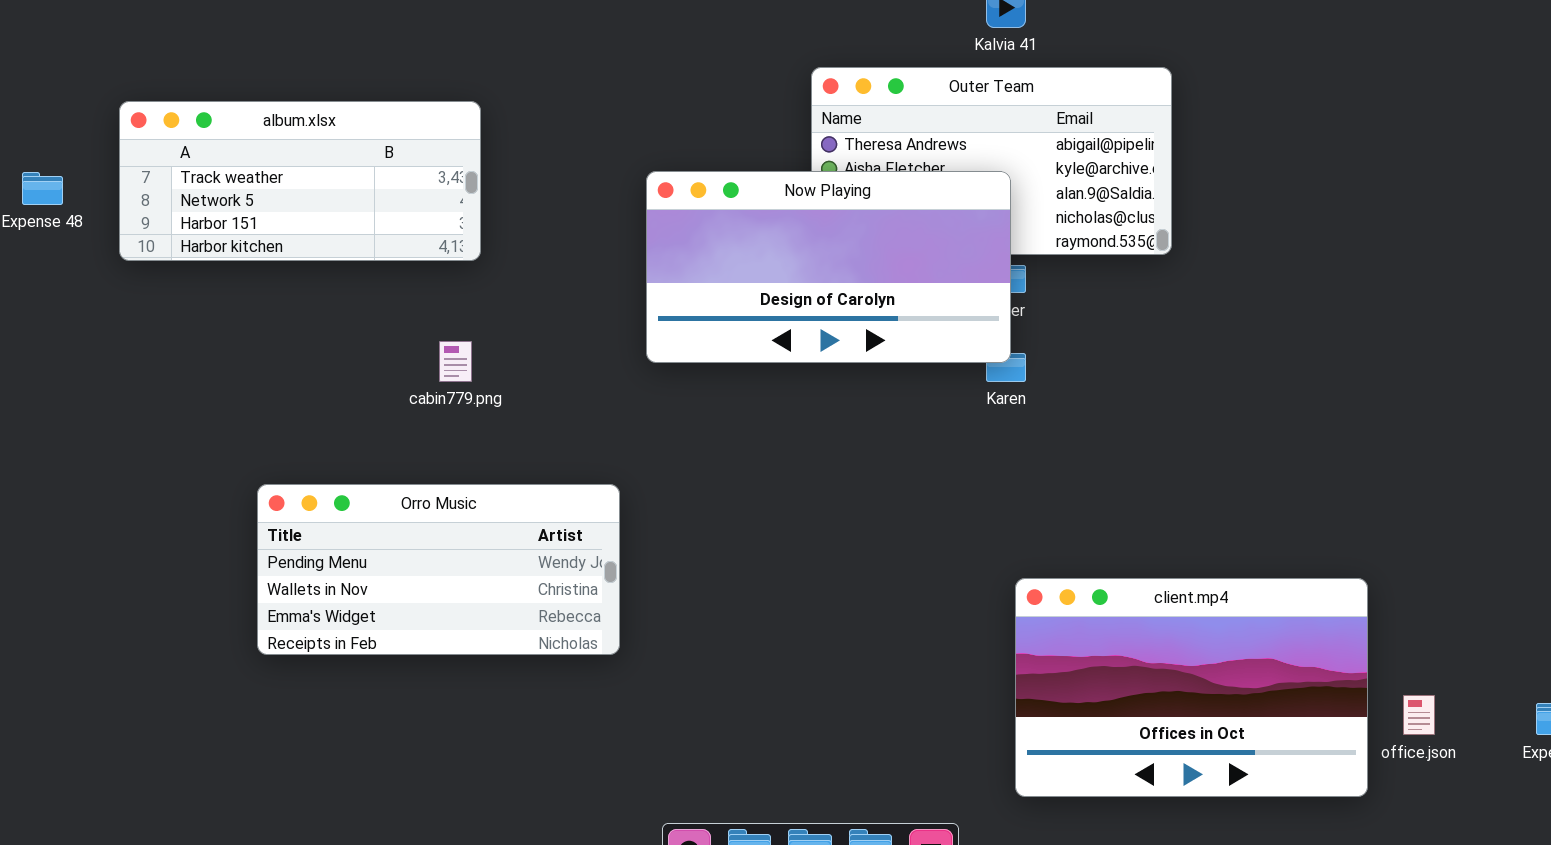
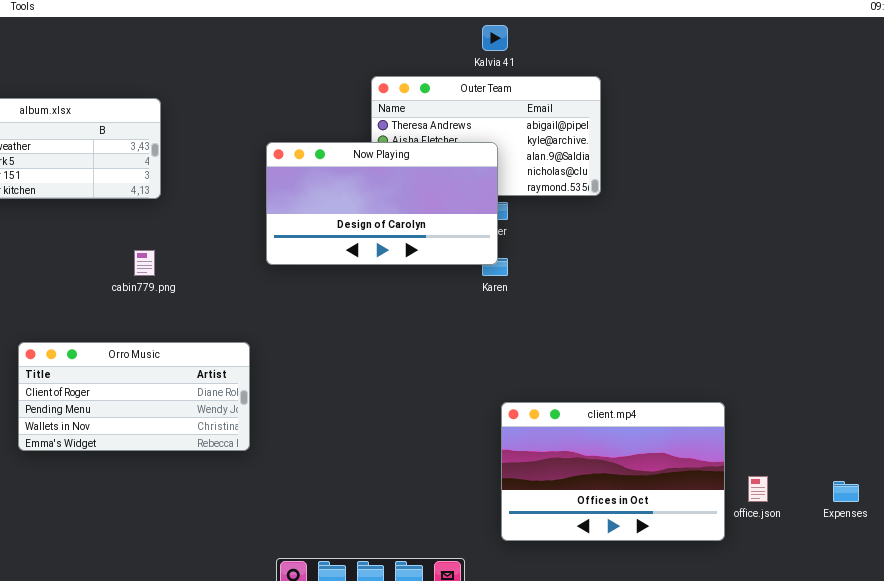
Orro Music: [257,484,620,655] -> [18,342,250,451], scrolled up 1 row

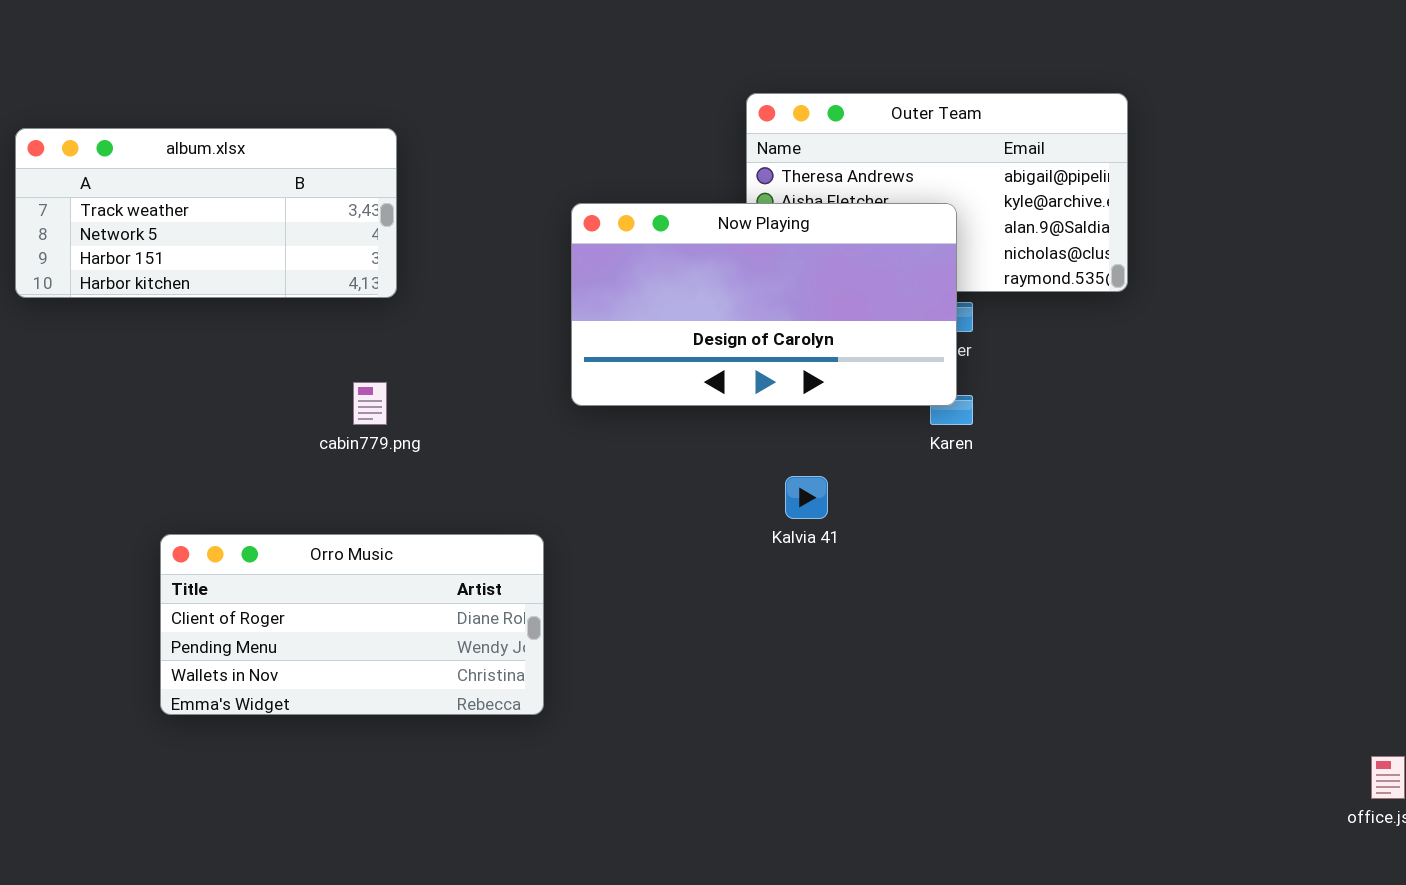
Kalvia 41: [482,25,508,51] -> [785,476,828,519], moved
client.mp4: [501,402,725,541] -> none, closed

